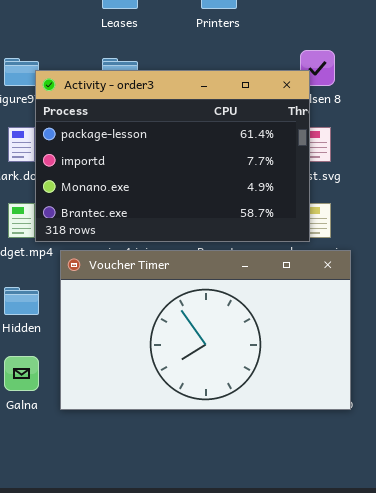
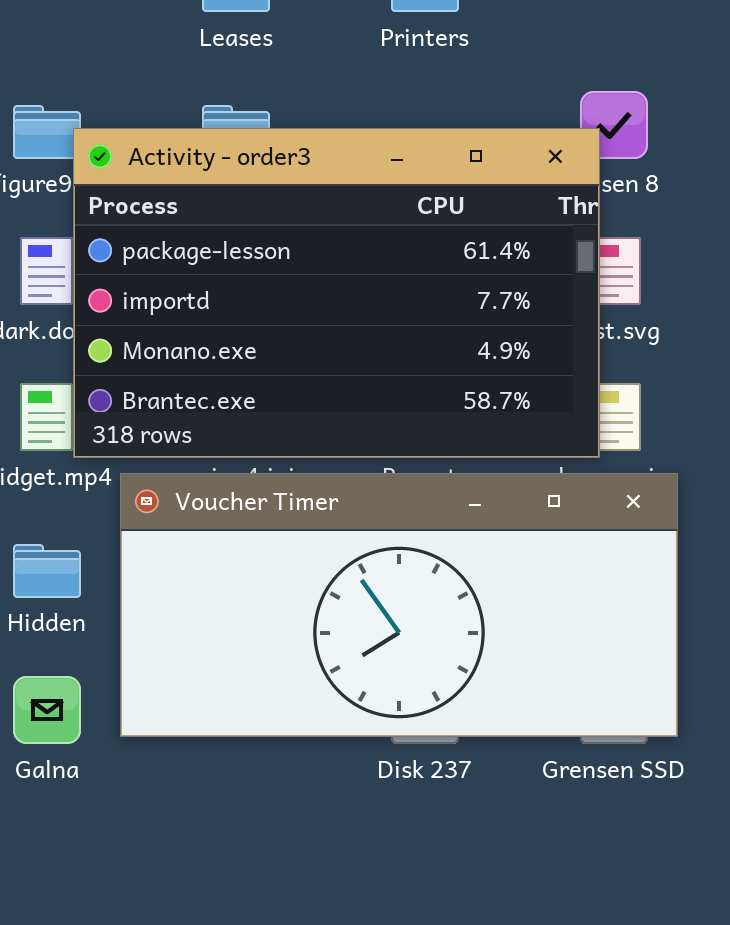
Voucher Timer: [60,250,351,410] -> [120,473,678,737], resized

